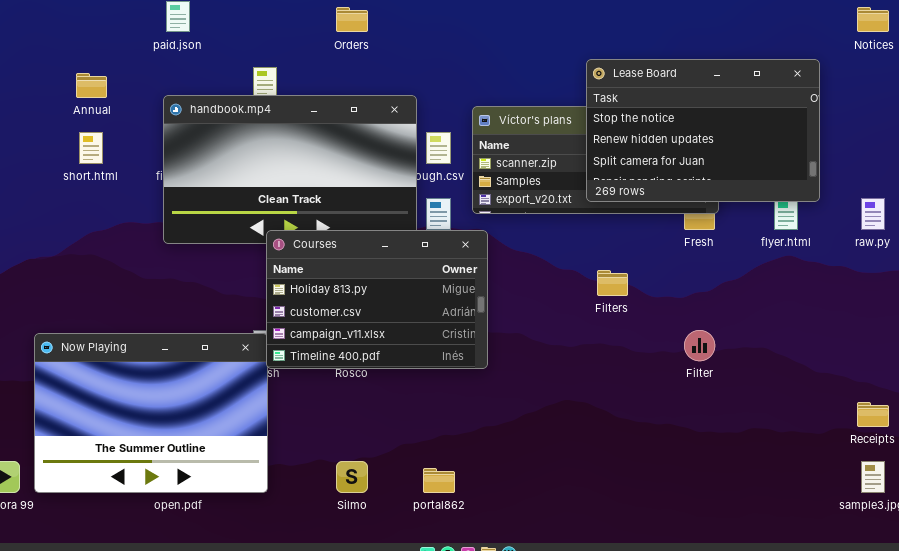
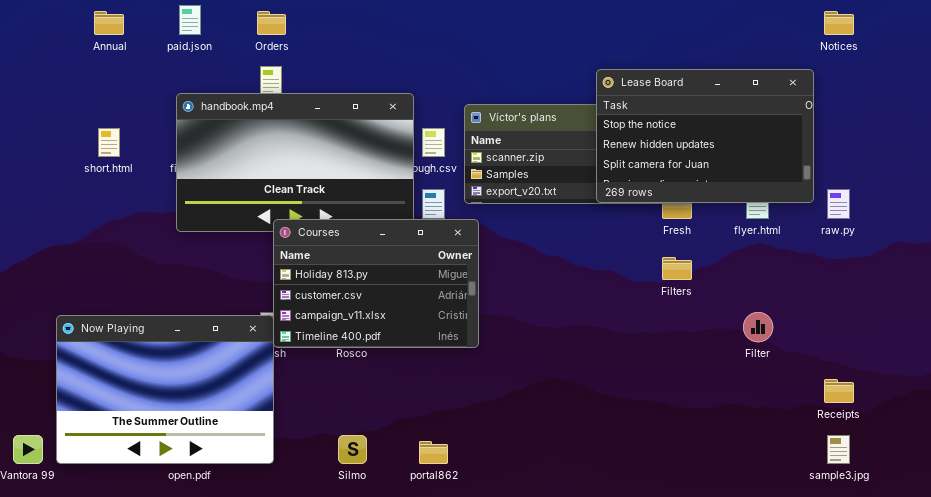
Orders: [336,7,368,32] -> [257,11,286,35], moved
Lease Board: [586,59,820,202] -> [596,69,814,203], moved
Annual: [76,73,107,98] -> [94,11,124,35], moved
Filters: [597,270,628,296] -> [662,257,692,280], moved
Filter: [684,330,715,361] -> [743,312,773,342], moved

